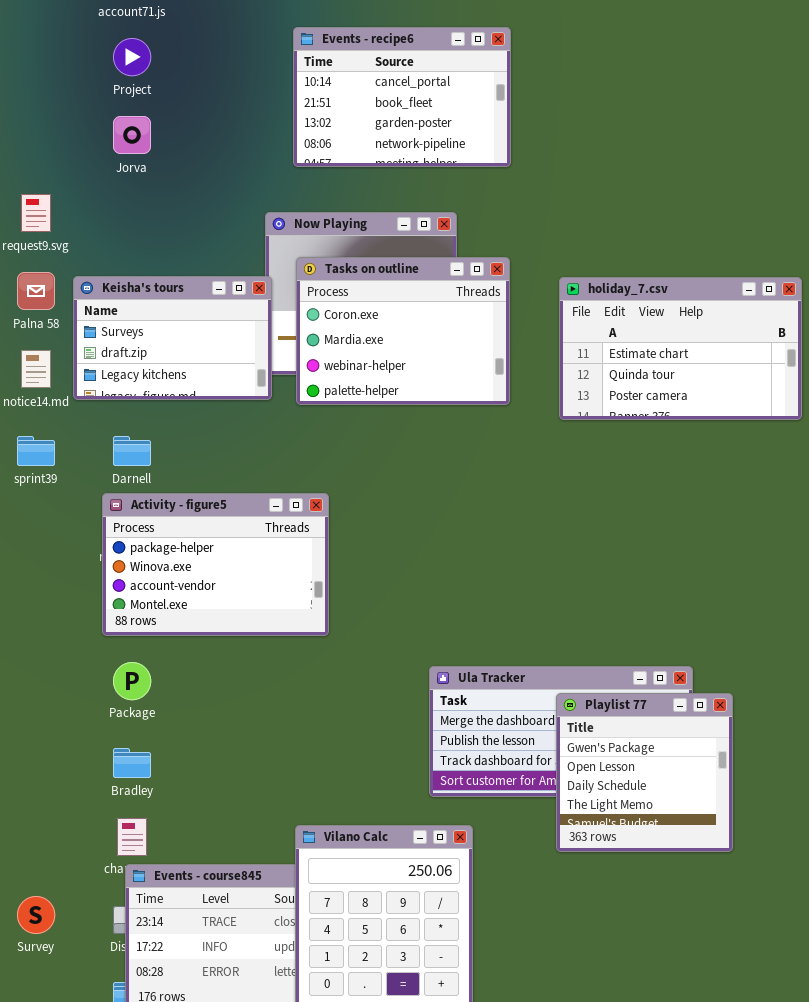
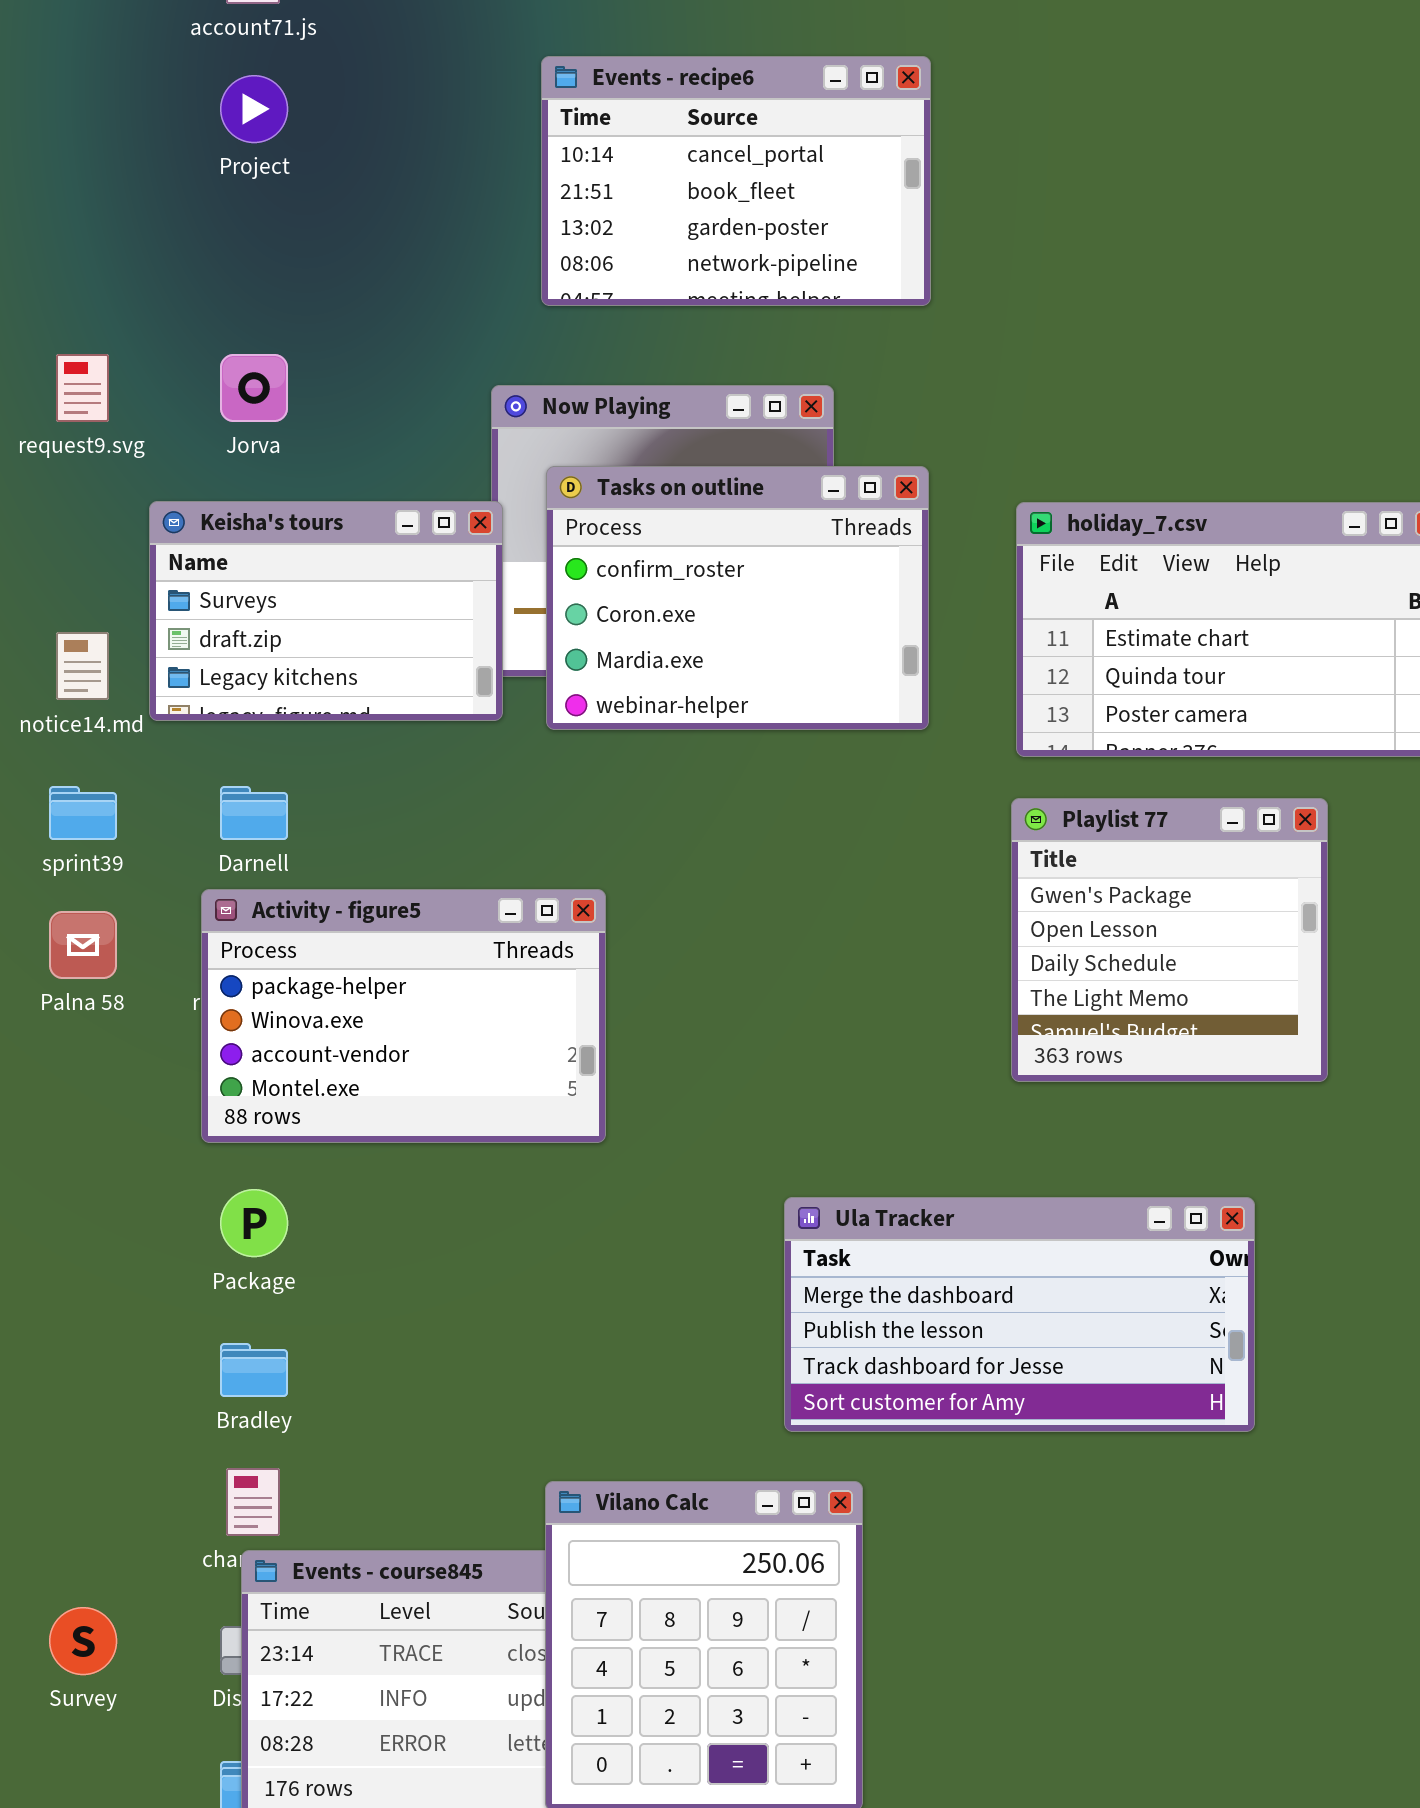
Jorva: [113,116,151,154] -> [220,354,288,422], moved
Tasks on outline: [296,257,510,405] -> [546,466,929,730], scrolled up 1 row
Palna 58: [17,272,55,310] -> [49,911,117,979], moved
Playlist 77: [556,693,733,852] -> [1011,798,1328,1082], moved

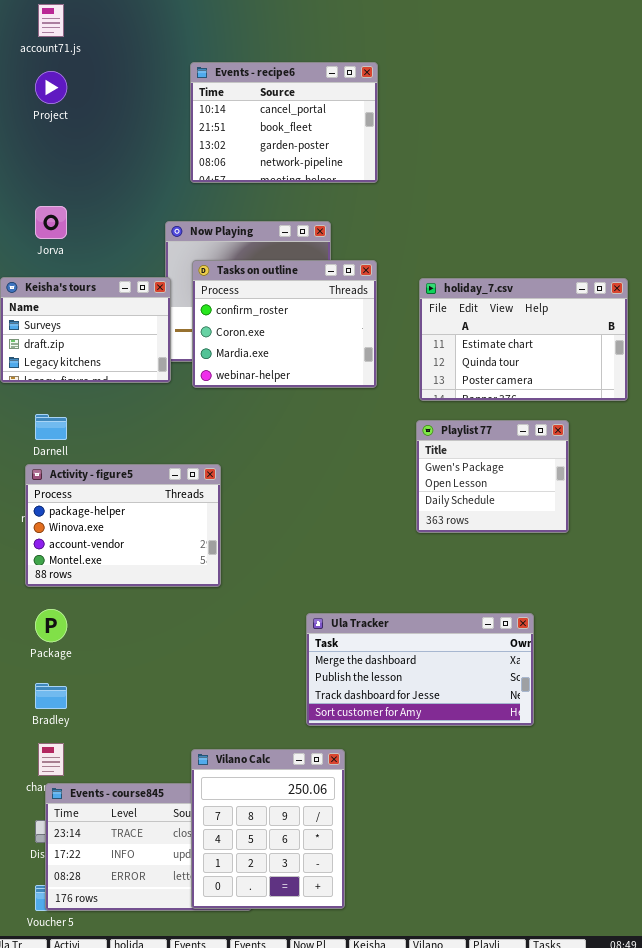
Playlist 77: [1011,798,1328,1082] -> [416,420,569,533], resized

